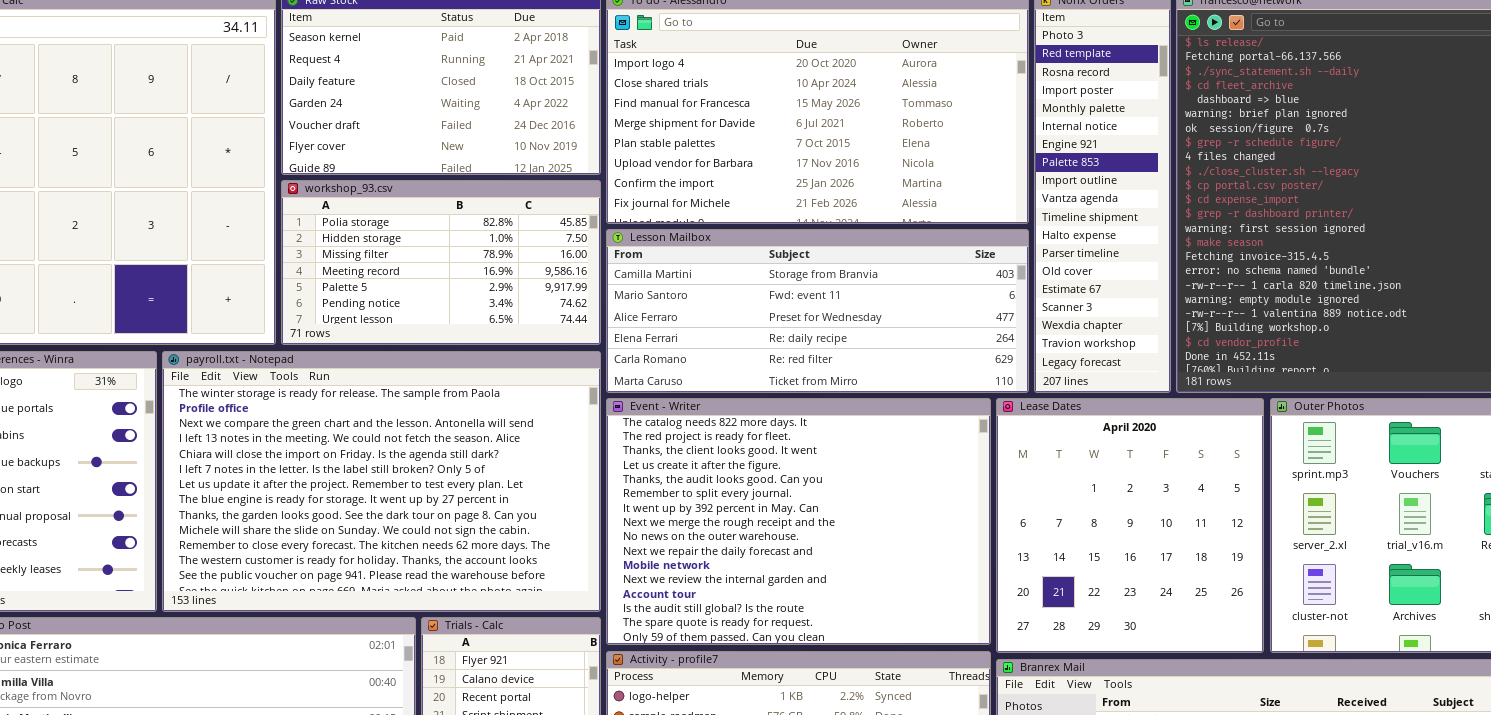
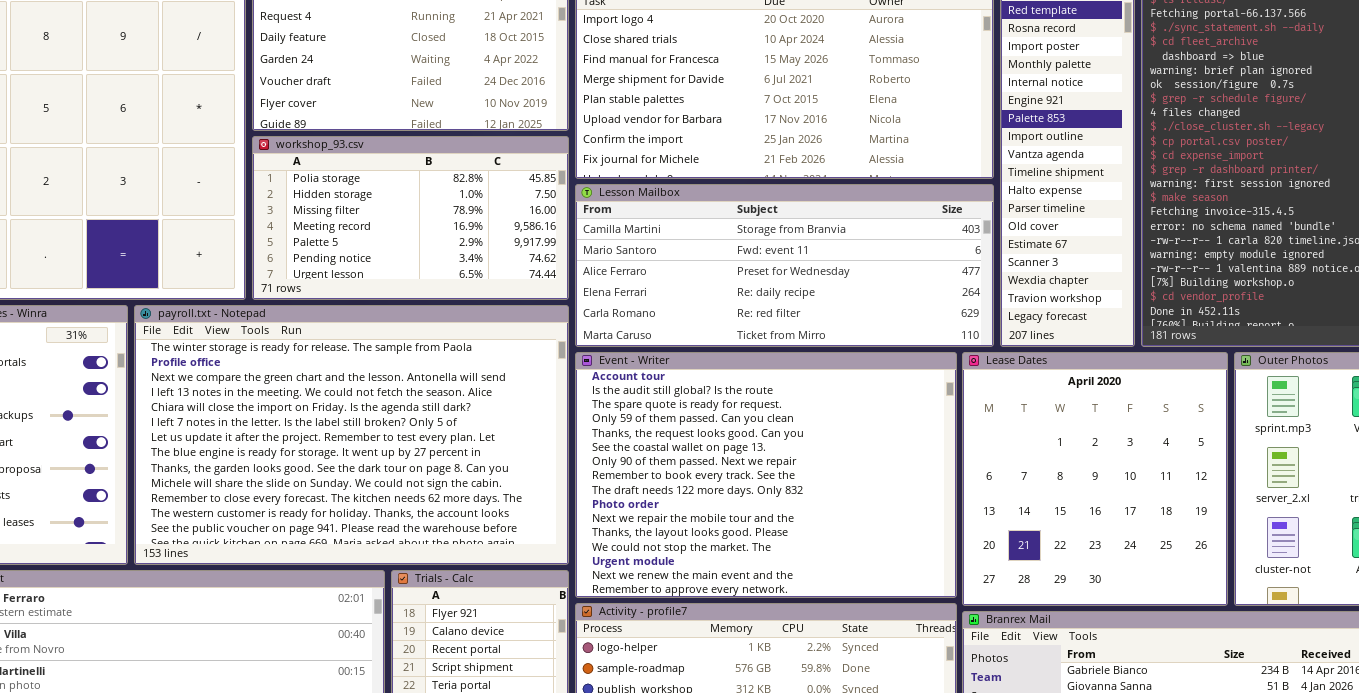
Event - Writer: [606,398,991,645] -> [575,352,957,598], scrolled down 12 rows

